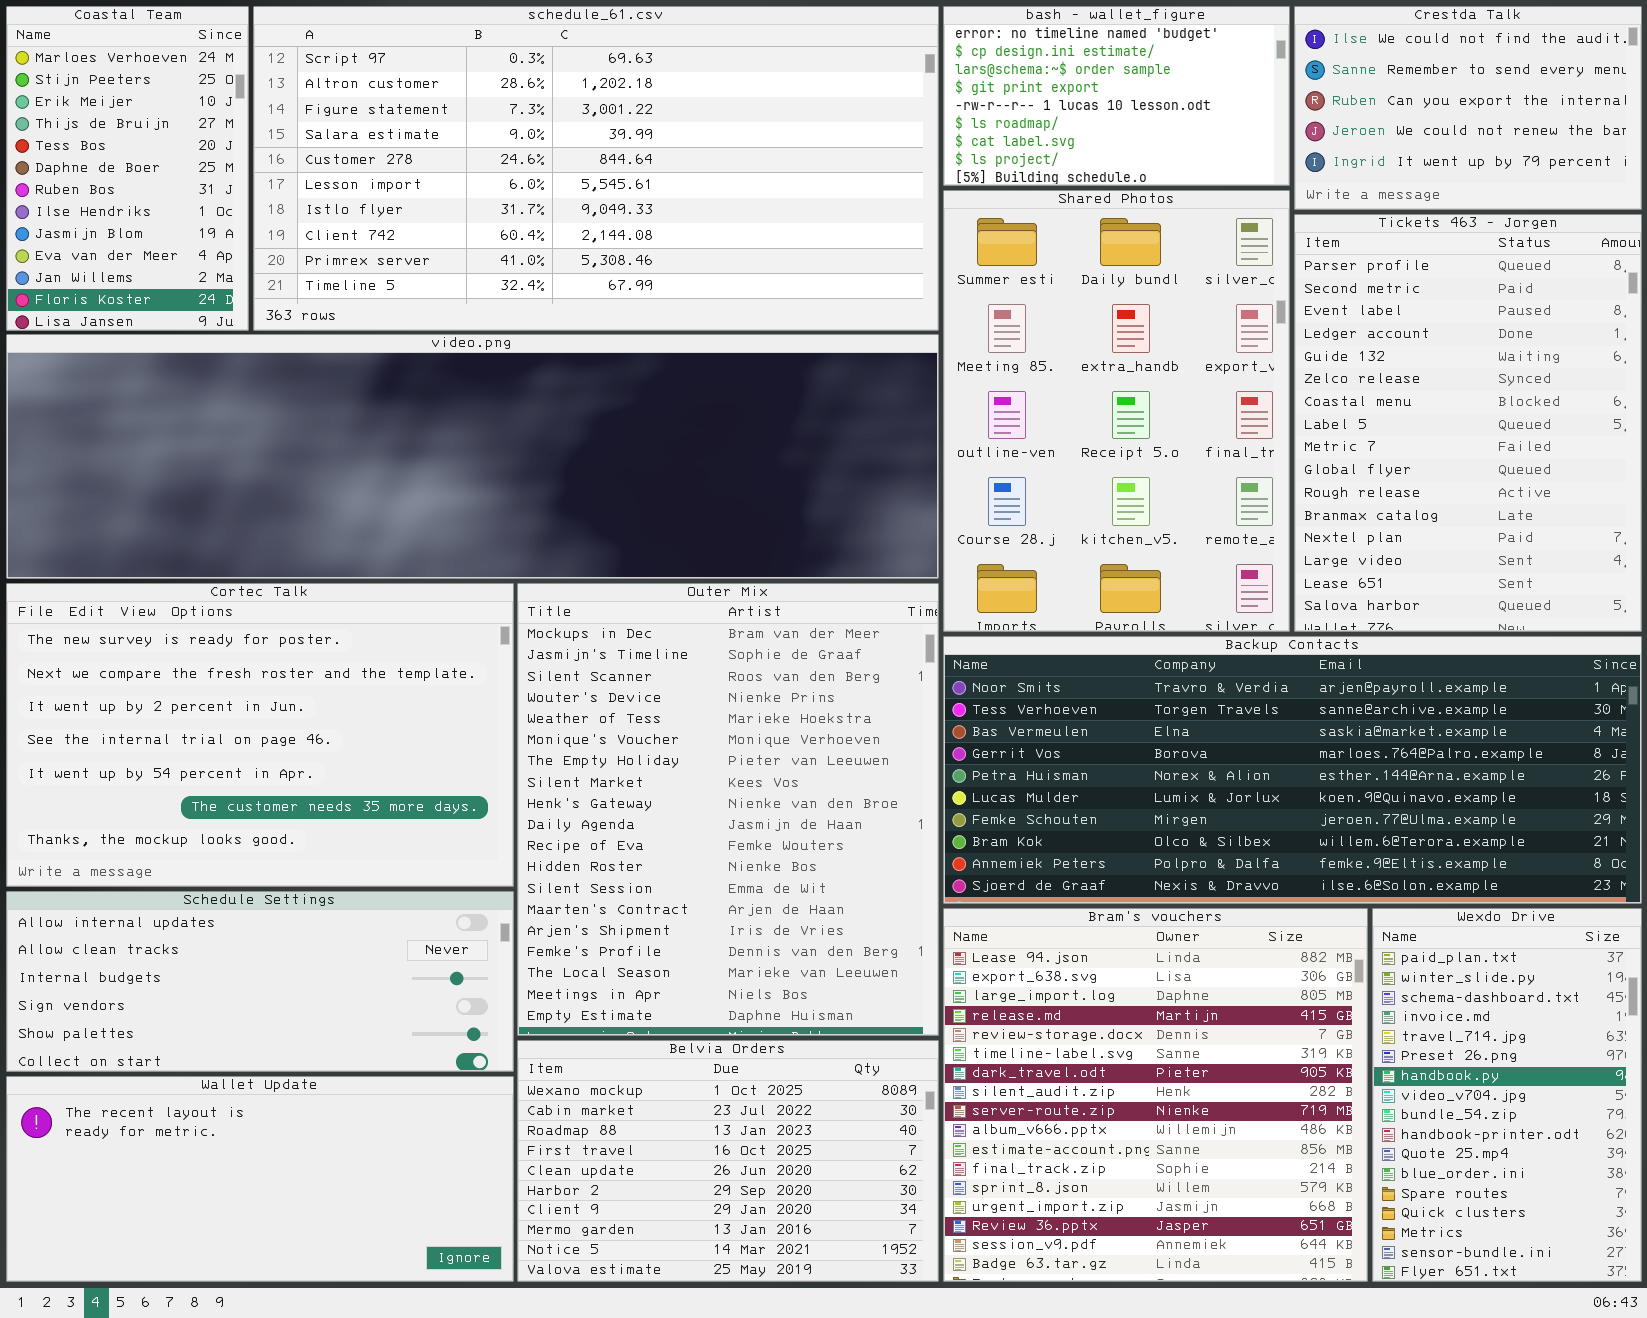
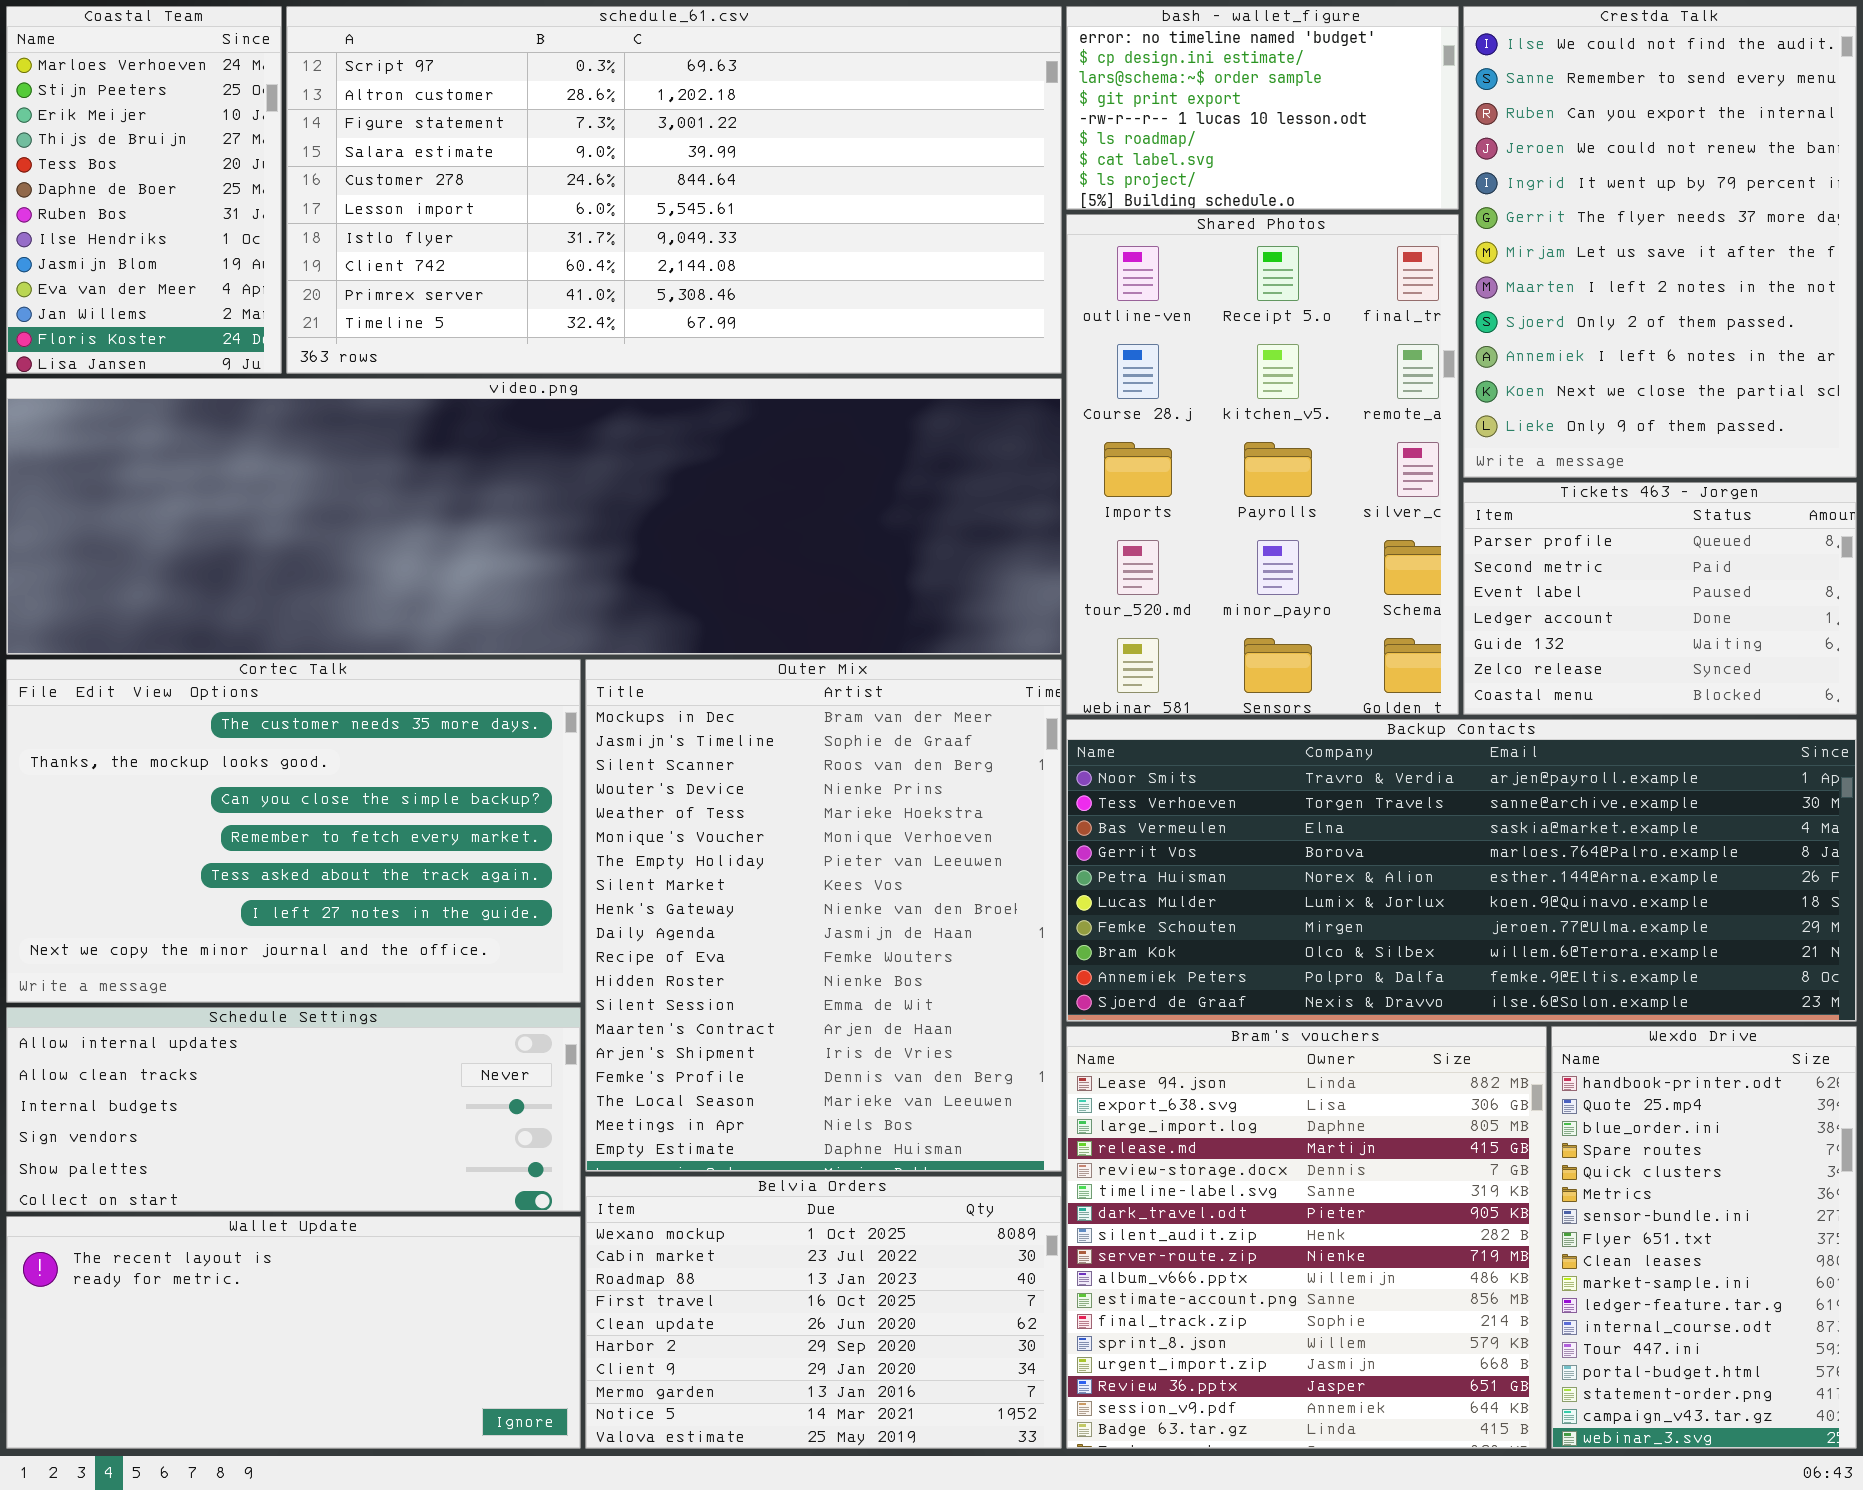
Crestda Talk: [1294,6,1642,210] -> [1463,6,1857,478], resized
Shared Photos: [943,190,1290,632] -> [1066,214,1459,715], scrolled down 2 rows
Tickets 463 - Jorgen: [1294,214,1642,632] -> [1463,482,1857,715], resized
Cortec Talk: [6,583,514,887] -> [6,659,581,1003], scrolled down 5 rows
Wexdo Drive: [1372,908,1642,1282] -> [1551,1026,1857,1449], scrolled down 9 rows

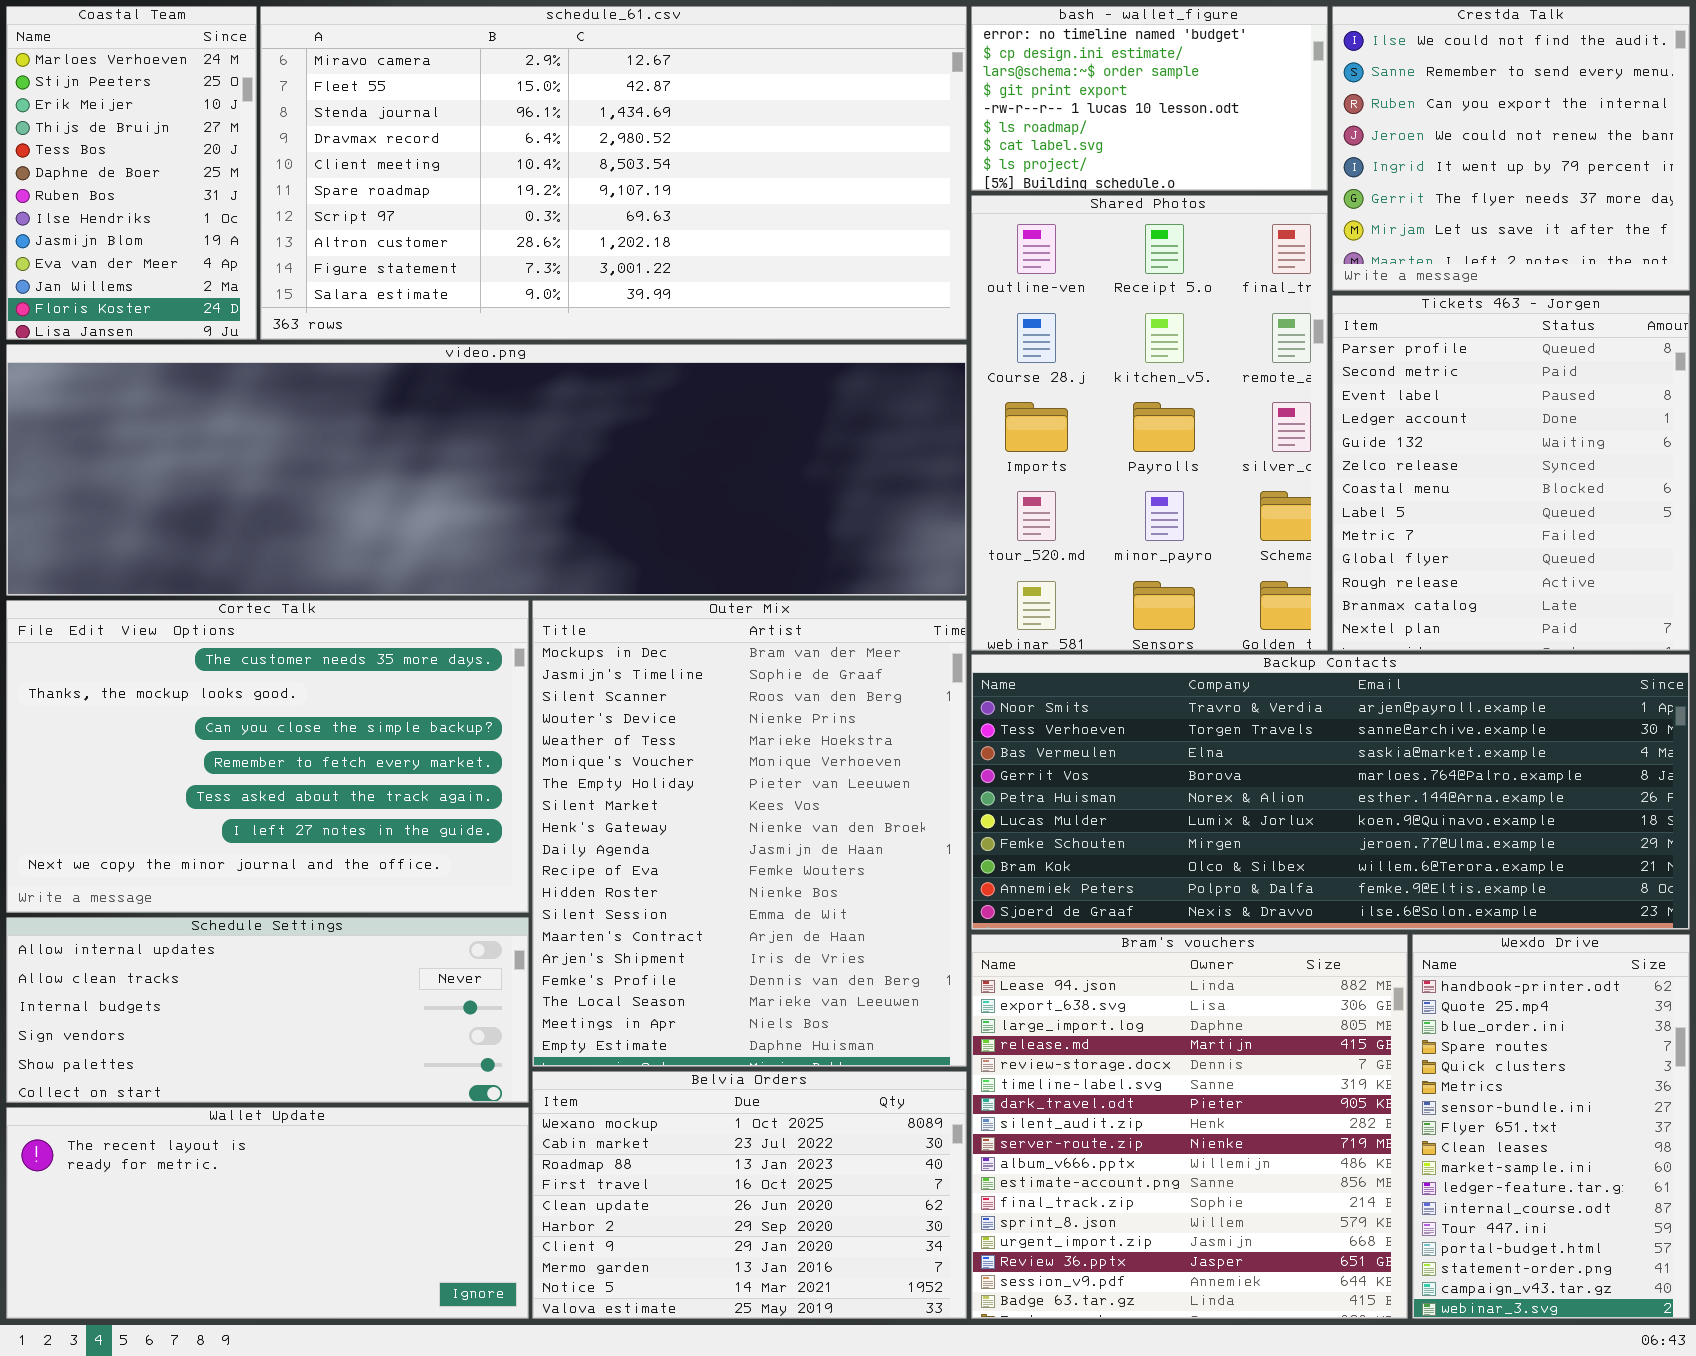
schedule_61.csv: [286,6,1062,374] -> [260,6,967,340], scrolled up 6 rows
Crestda Talk: [1463,6,1857,478] -> [1332,6,1690,291], resized
Tickets 463 - Jorgen: [1463,482,1857,715] -> [1332,295,1690,651], resized

